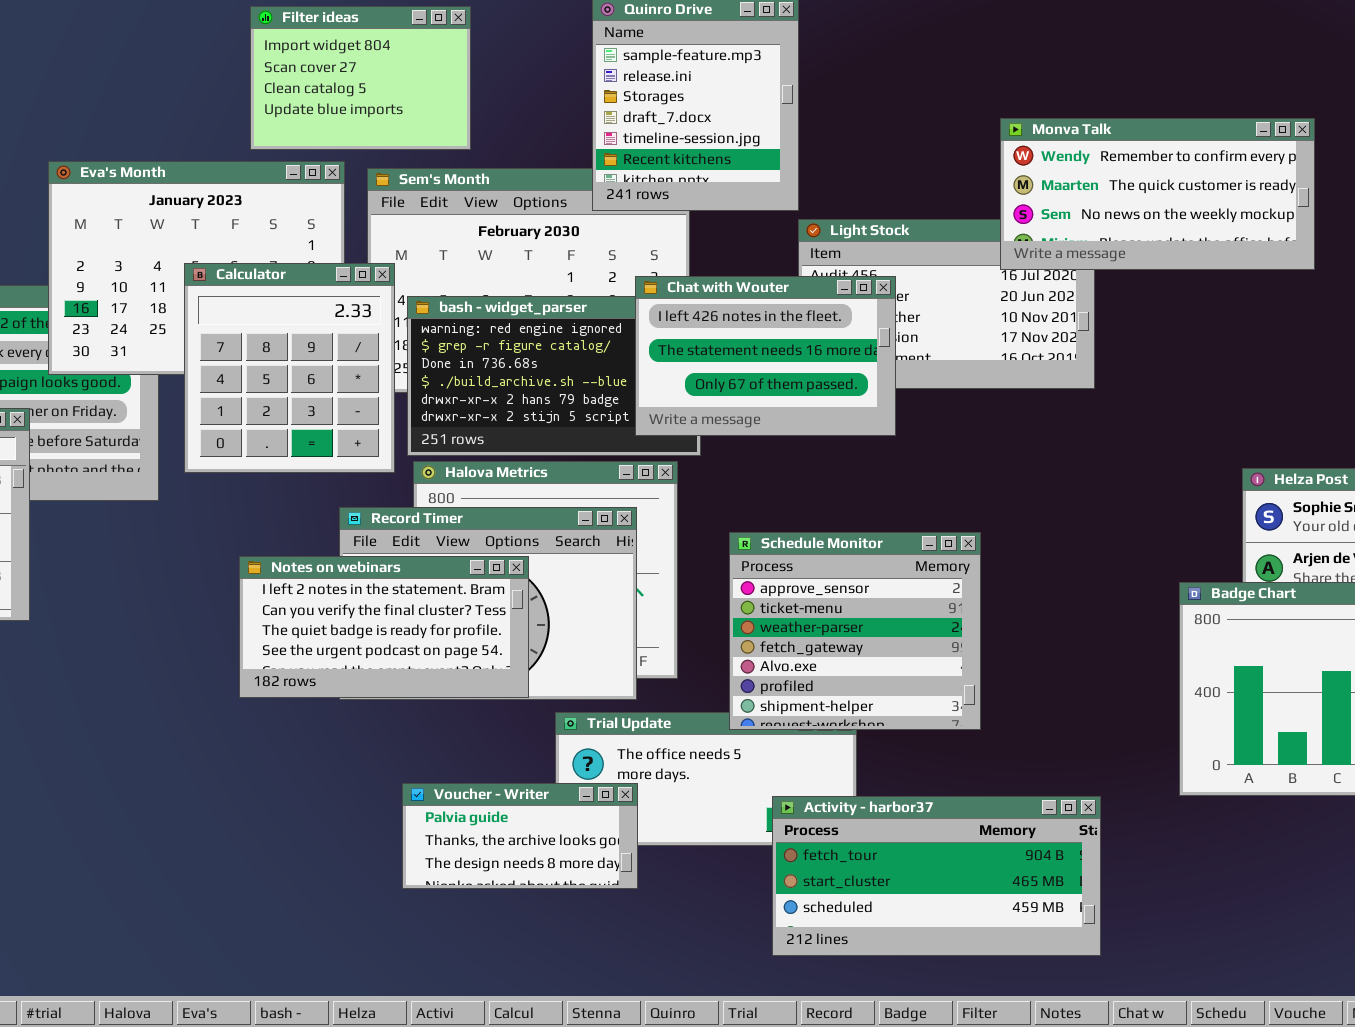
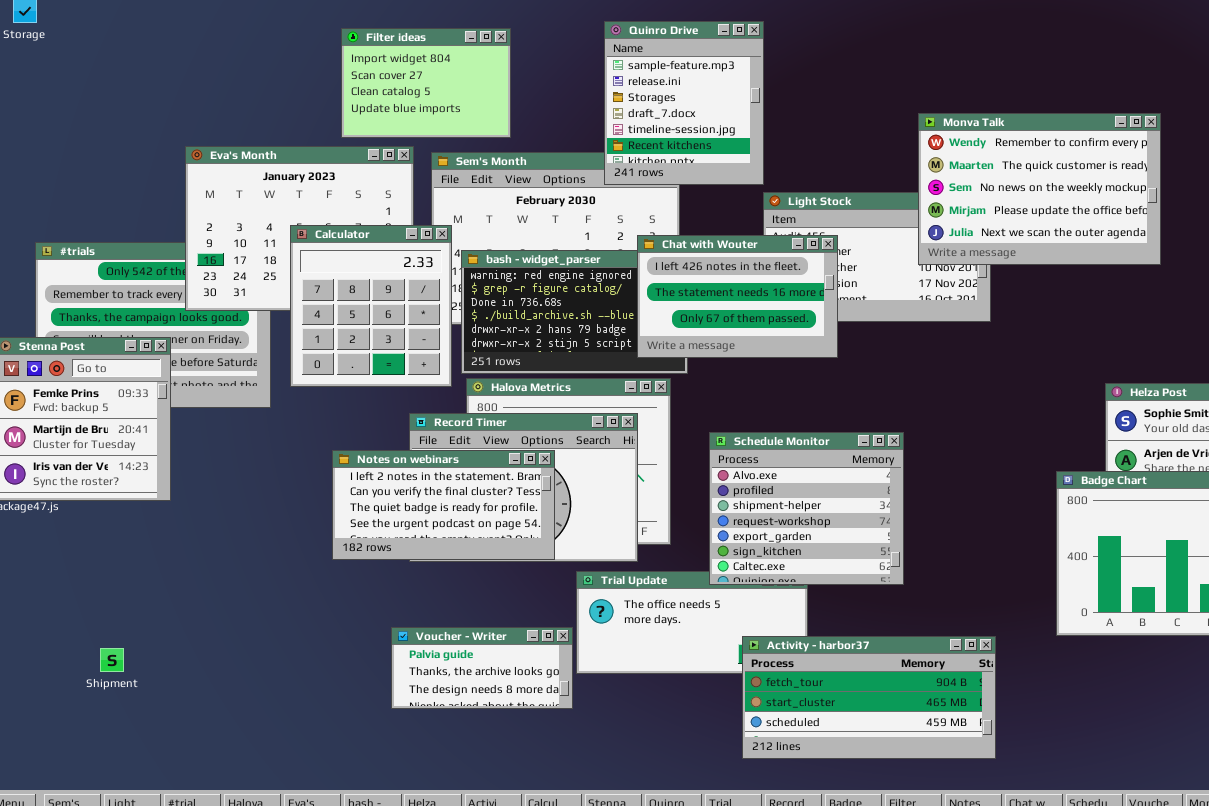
Monva Talk: [1000,118,1315,270] -> [918,113,1161,265], resized
Schedule Monitor: [729,532,981,730] -> [709,432,904,585], scrolled down 4 rows
Voucher - Writer: [402,783,638,889] -> [391,627,573,709], moved

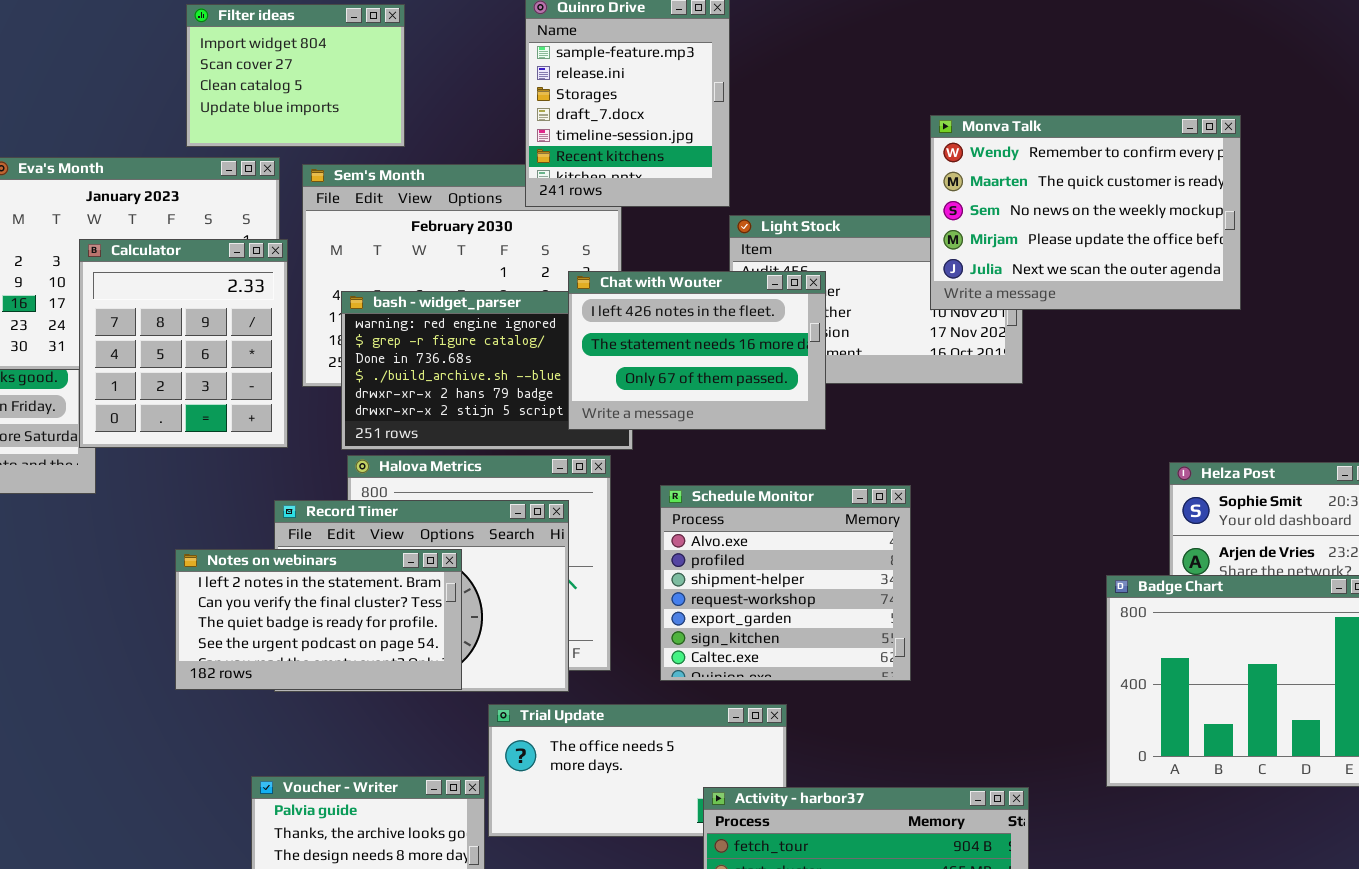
Calculator: [290,225,452,387] -> [79,239,288,448], moved
Schedule Monitor: [709,432,904,585] -> [660,485,911,681], moved

